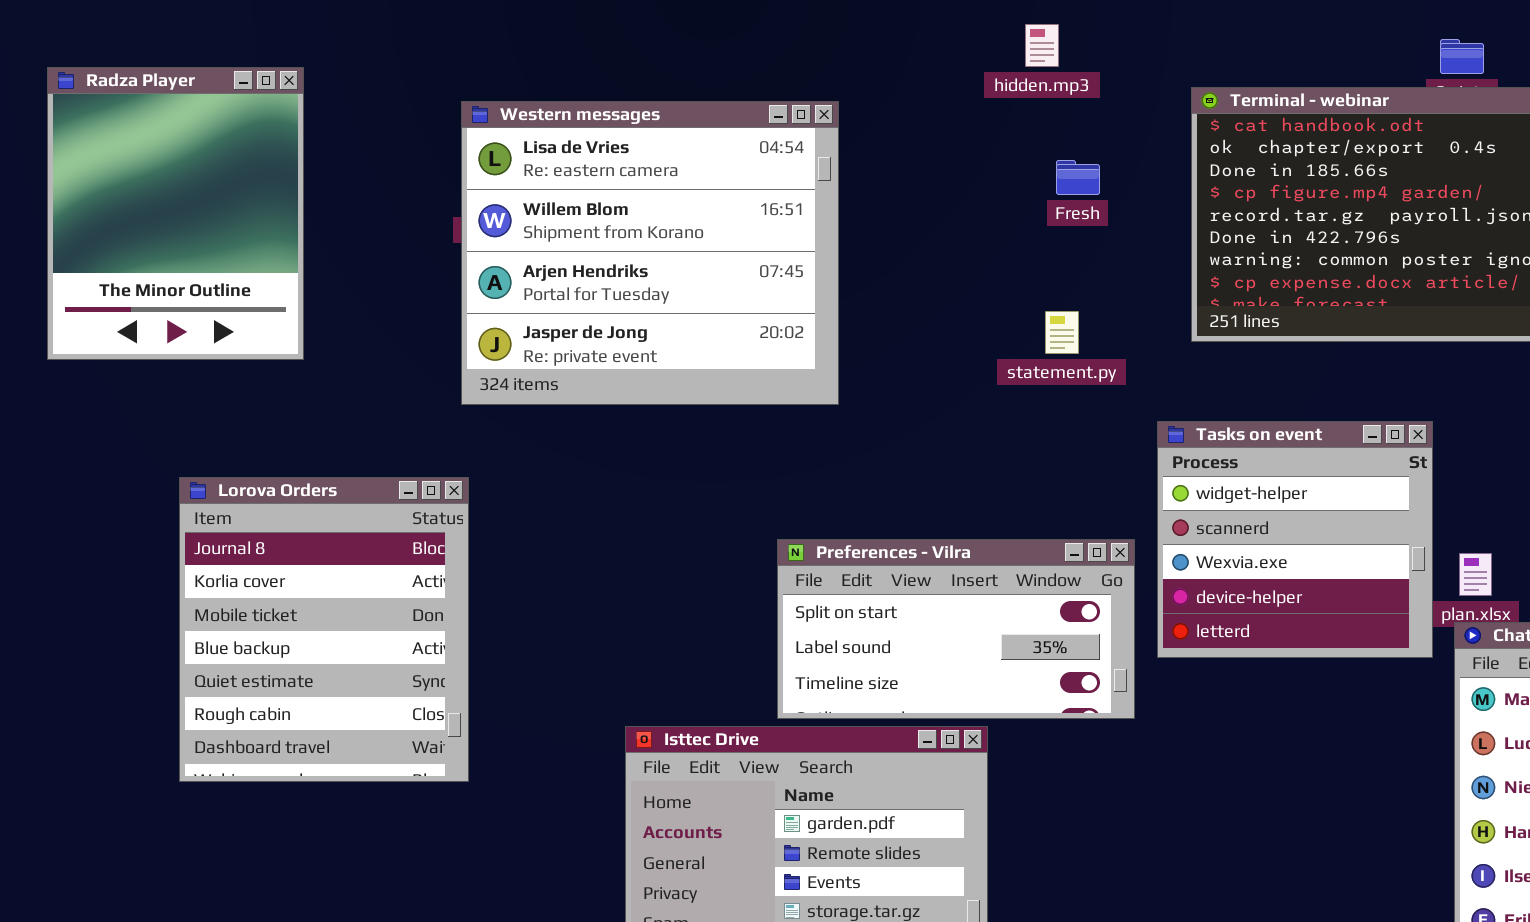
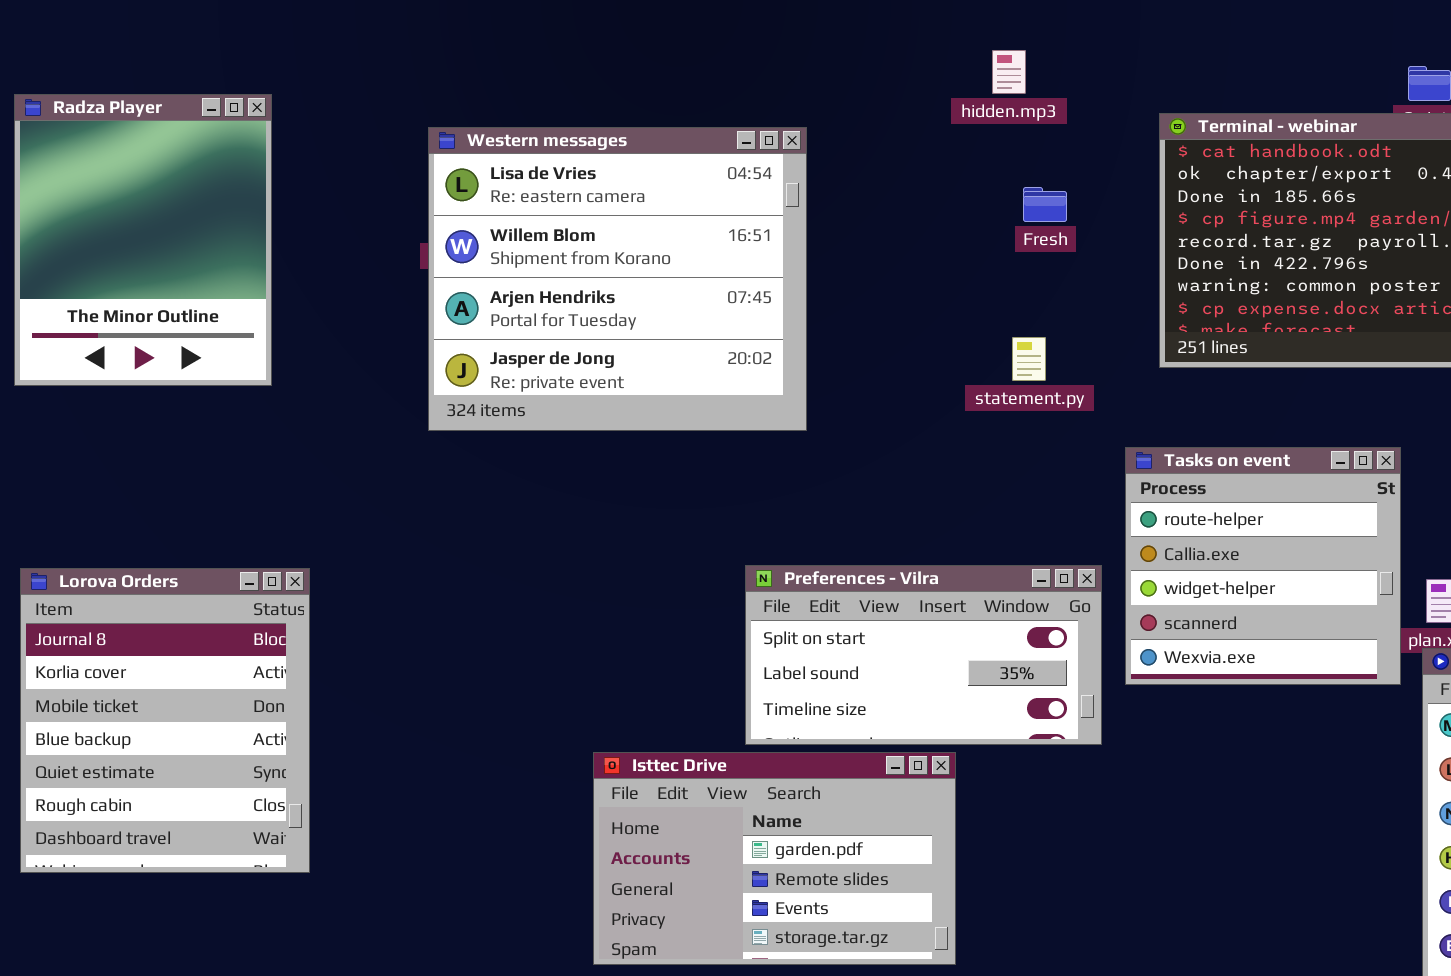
Tasks on event: [1157,421,1433,658] -> [1125,447,1401,685], scrolled up 2 rows
Lorova Orders: [179,477,469,782] -> [20,568,310,873], moved

